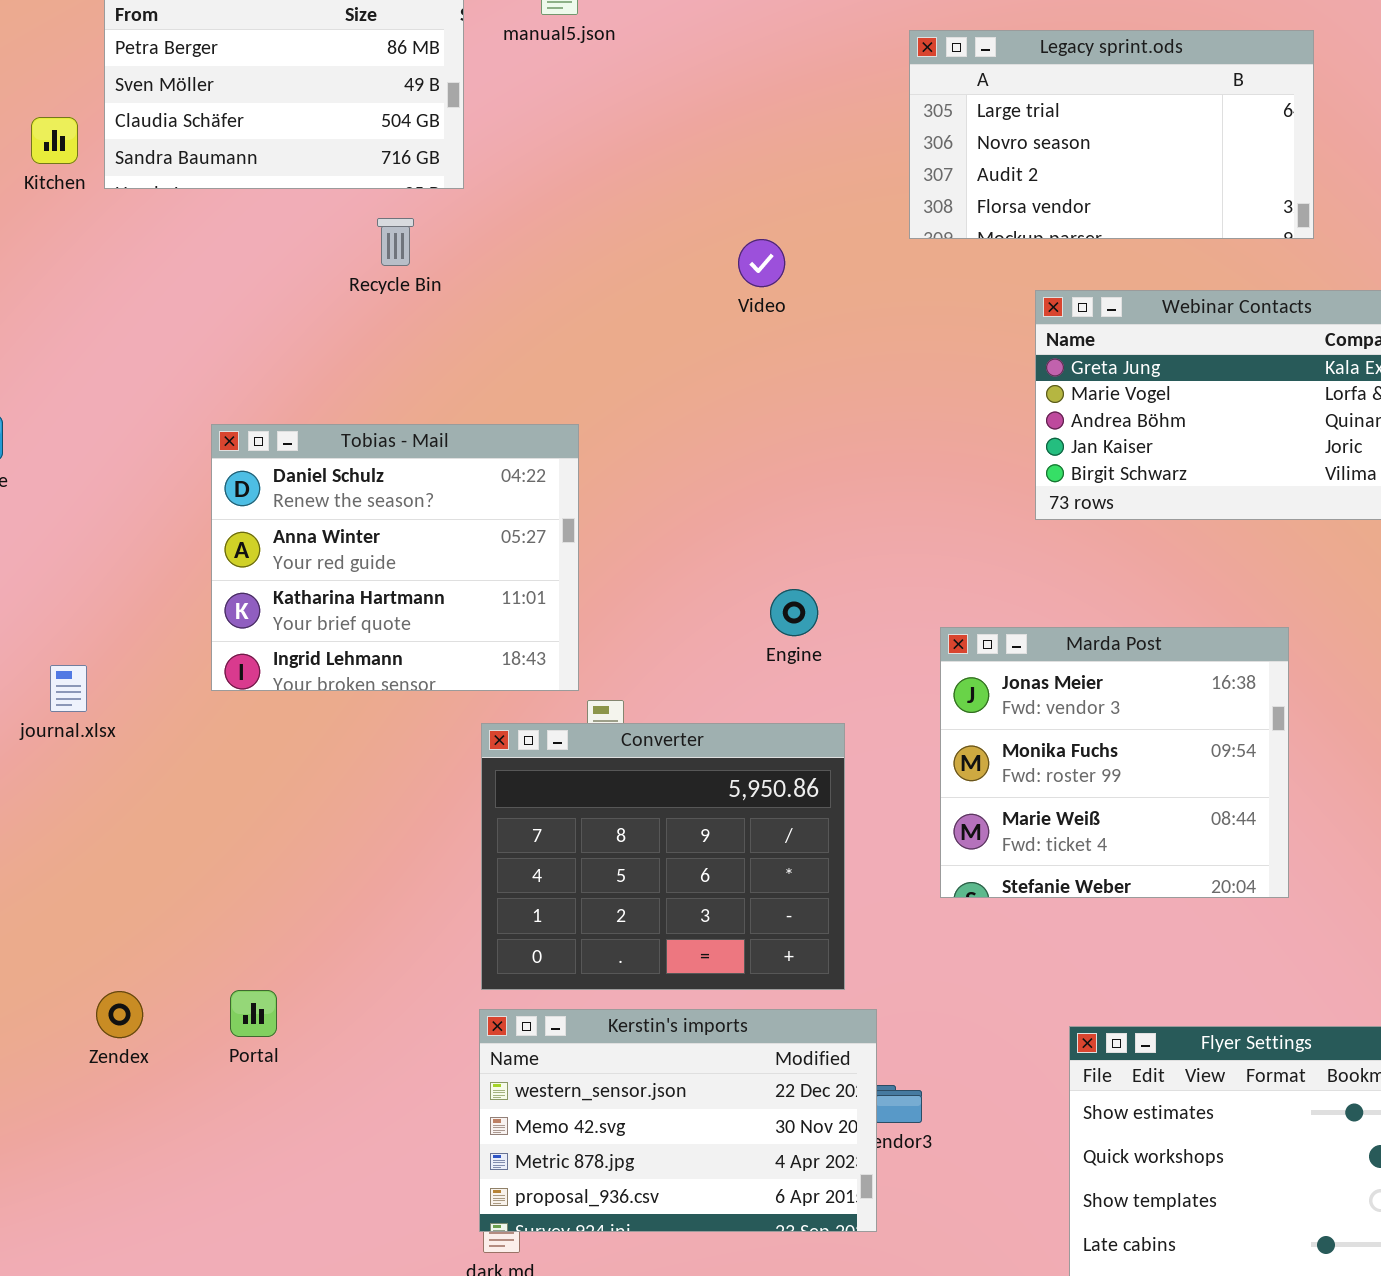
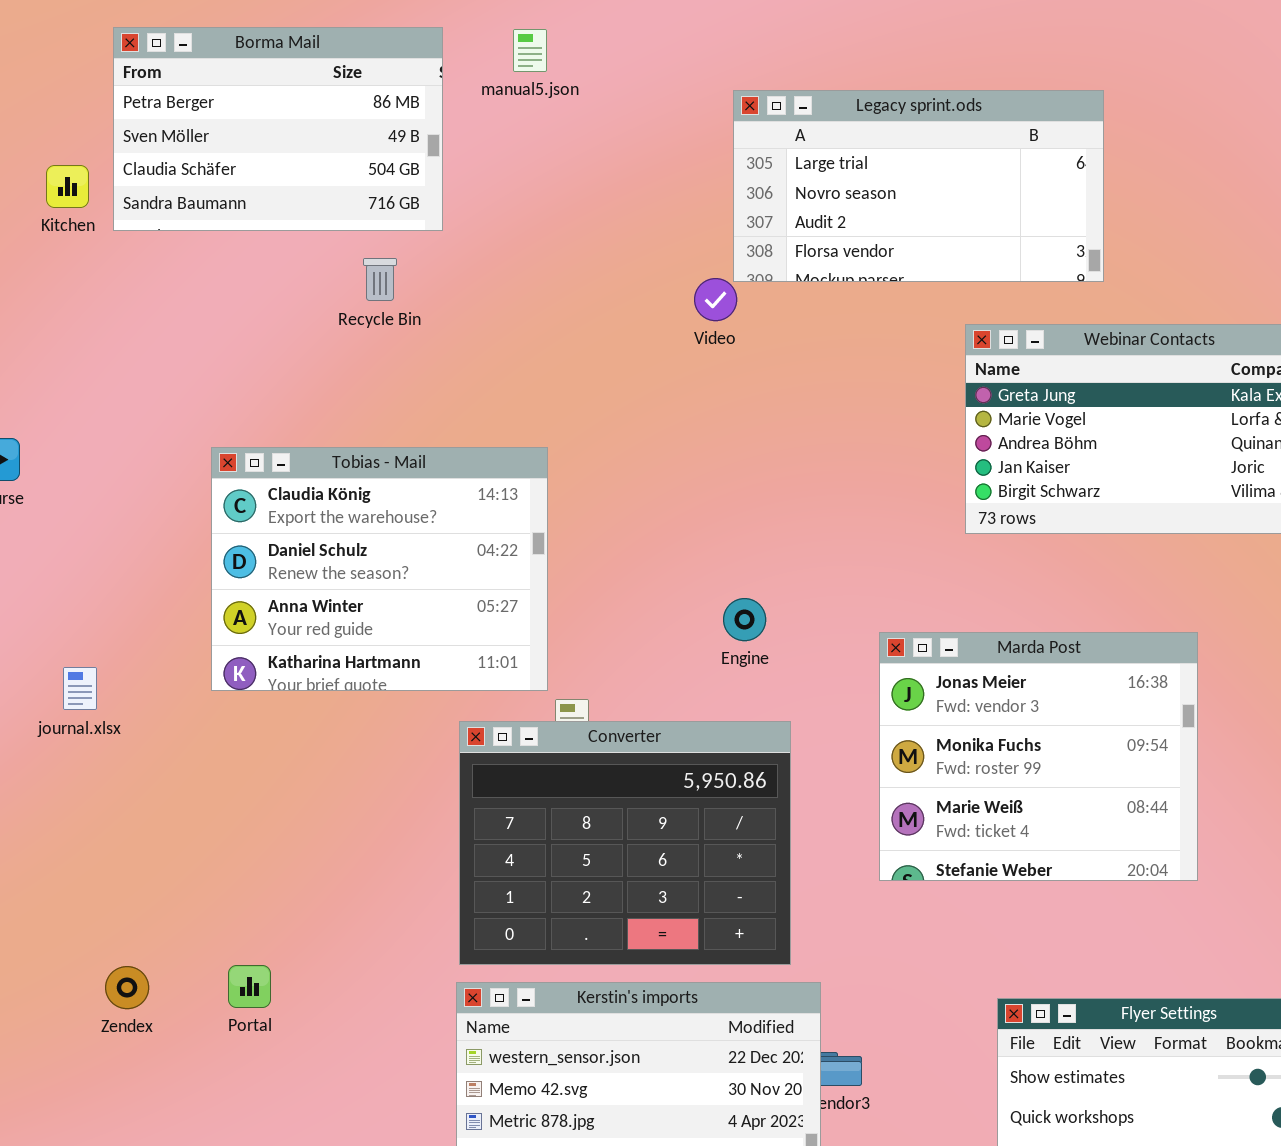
Legacy sprint.ods: [909,30,1314,239] -> [733,90,1104,282], moved
Tobias - Mail: [211,424,579,691] -> [211,447,548,691], scrolled up 1 row

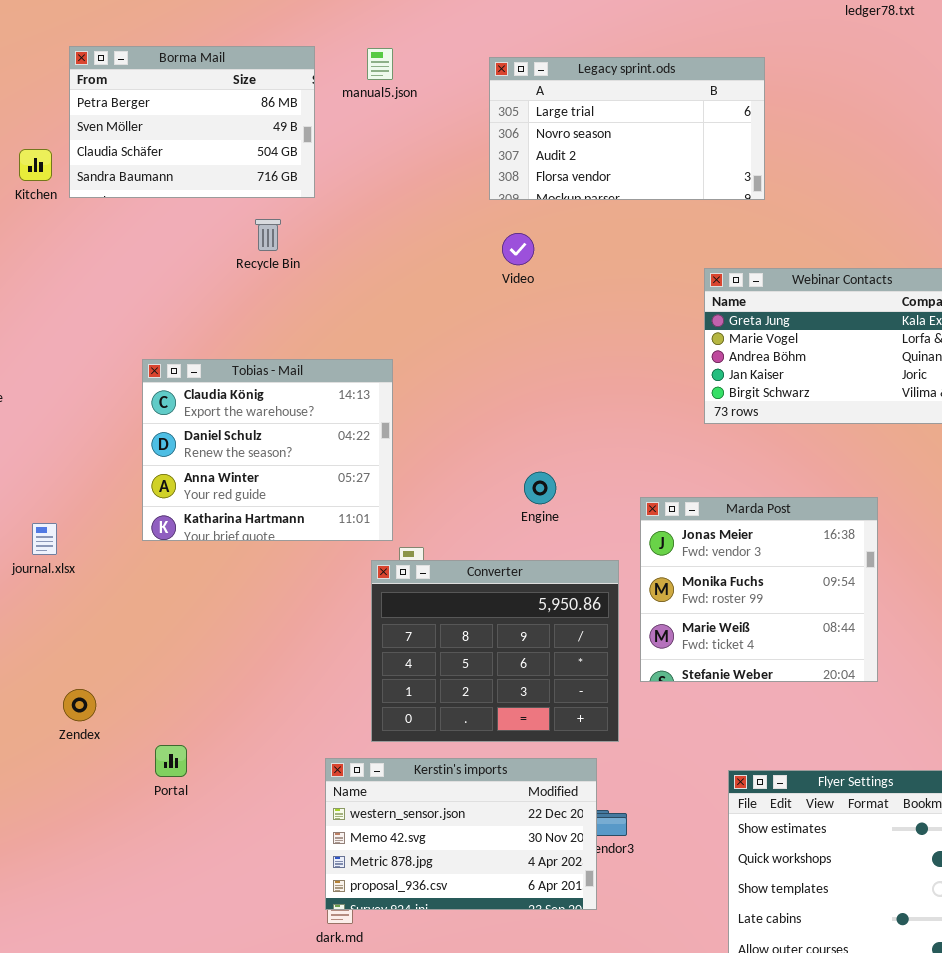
Legacy sprint.ods: [733,90,1104,282] -> [489,57,765,200], moved
Converter: [459,721,791,965] -> [371,560,619,742], moved
Zendex: [105,966,149,1009] -> [63,689,96,721], moved

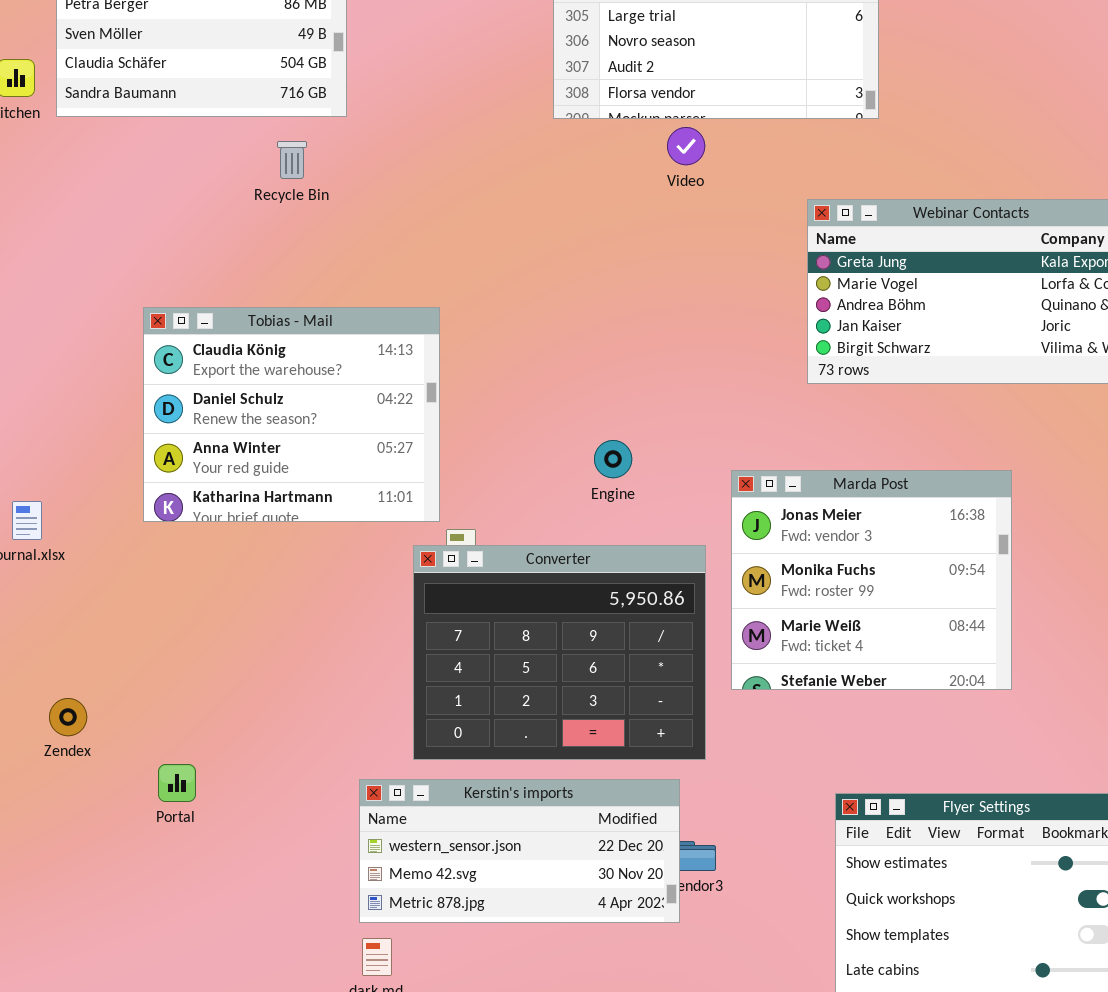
Video: [502,233,534,265] -> [667,127,705,165], moved
Kerstin's imports: [325,758,597,910] -> [359,779,680,923], resized

